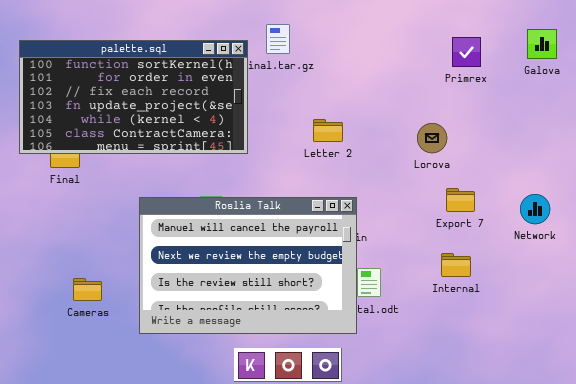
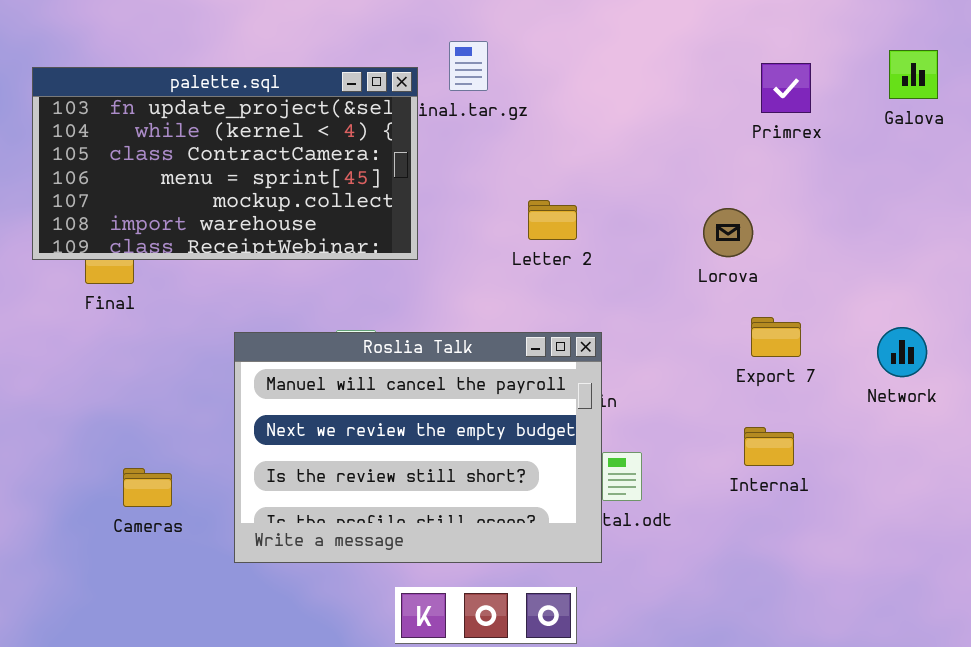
palette.sql: [19,40,248,154] -> [32,67,418,260], scrolled down 3 rows

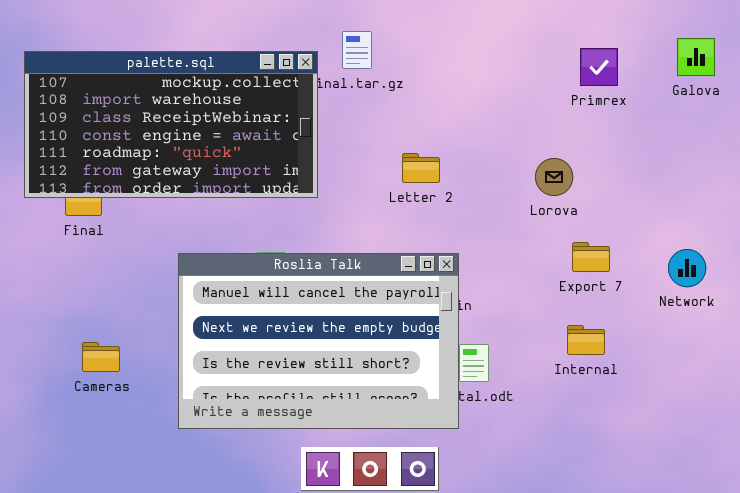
palette.sql: [32,67,418,260] -> [24,51,318,198], scrolled down 4 rows
Cameras: [123,468,172,507] -> [82,342,120,372], moved

